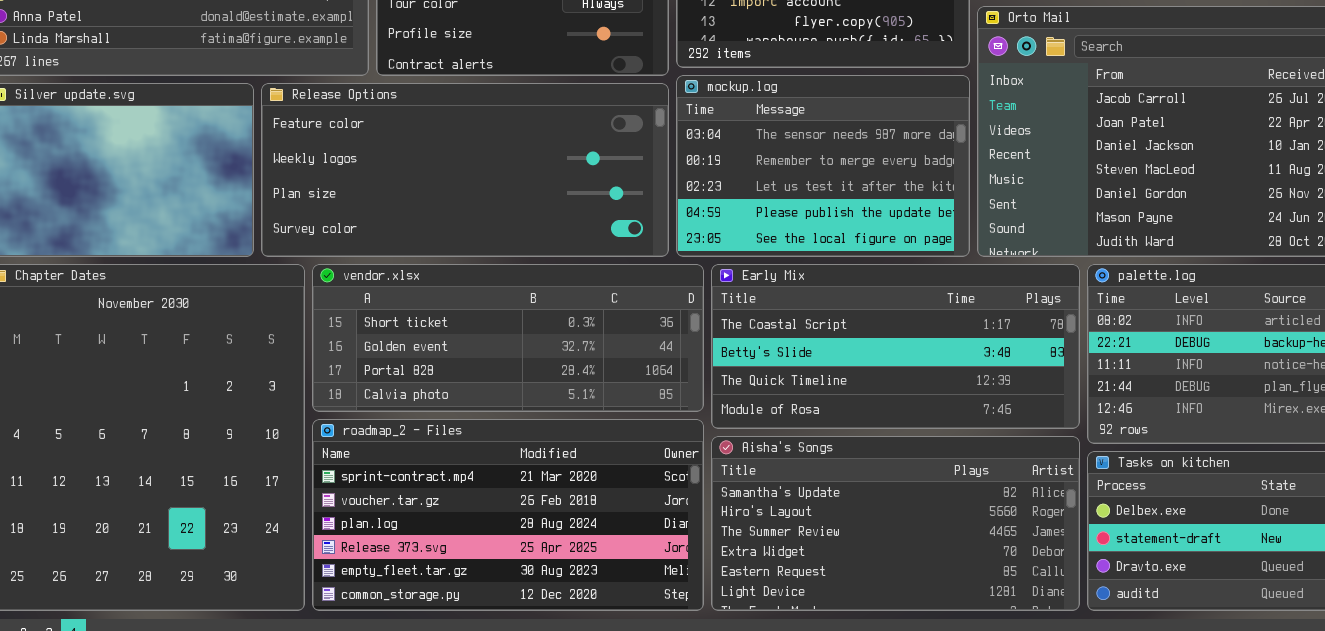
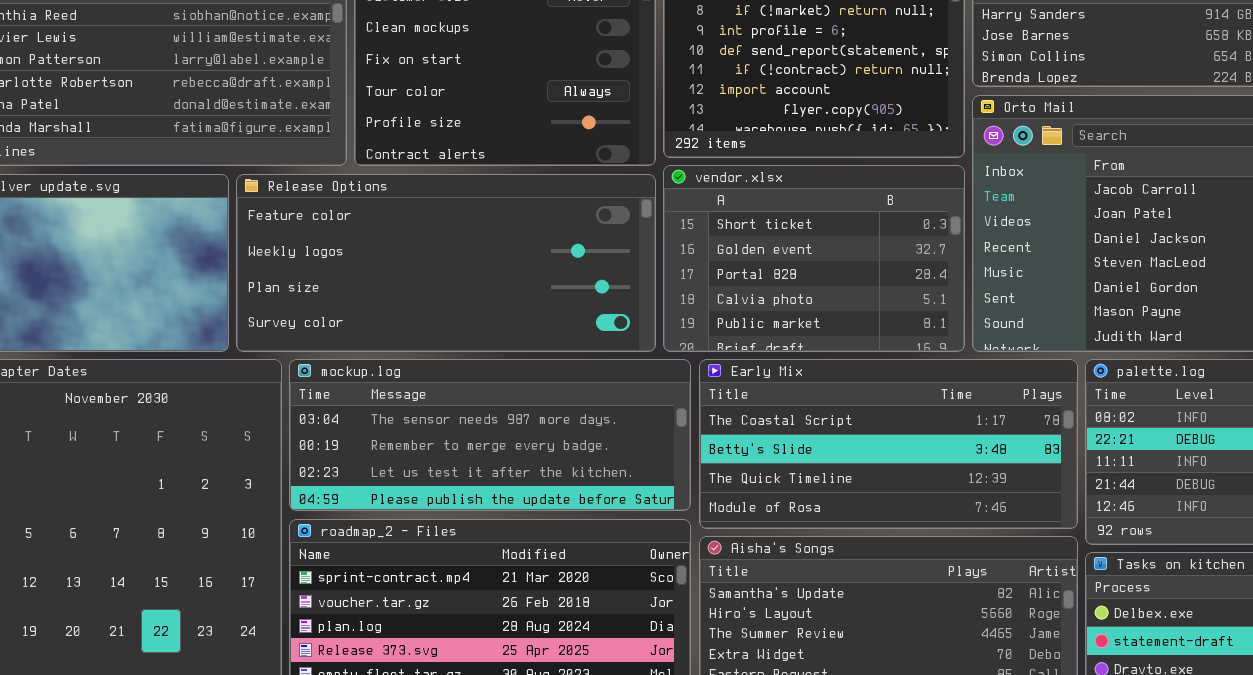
mockup.log: [676,75,970,257] -> [289,359,691,511], moved, resized
vendor.xlsx: [312,264,704,412] -> [663,165,965,352], moved, resized

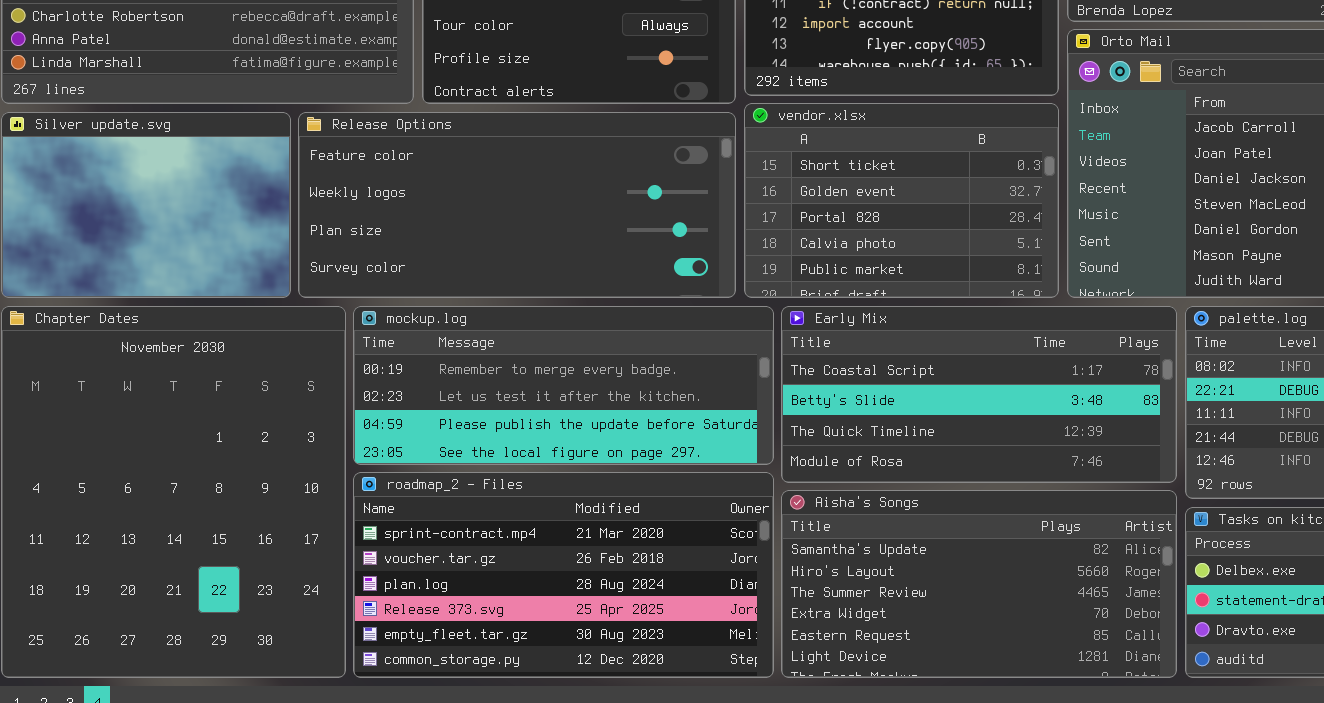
mockup.log: [289,359,691,511] -> [353,306,774,465], scrolled down 1 row

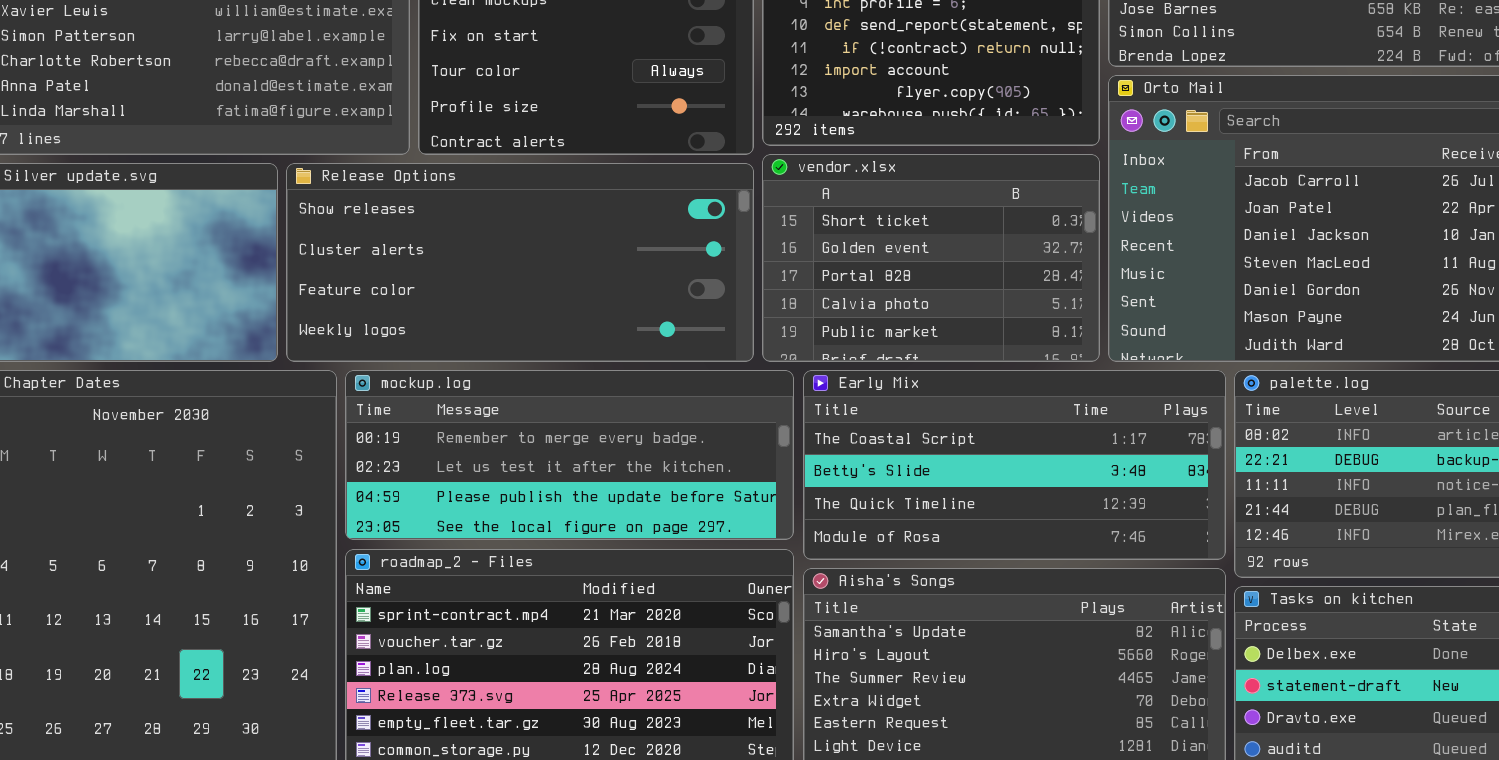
Release Options: [298,112,736,298] -> [286,163,754,362], scrolled up 2 rows

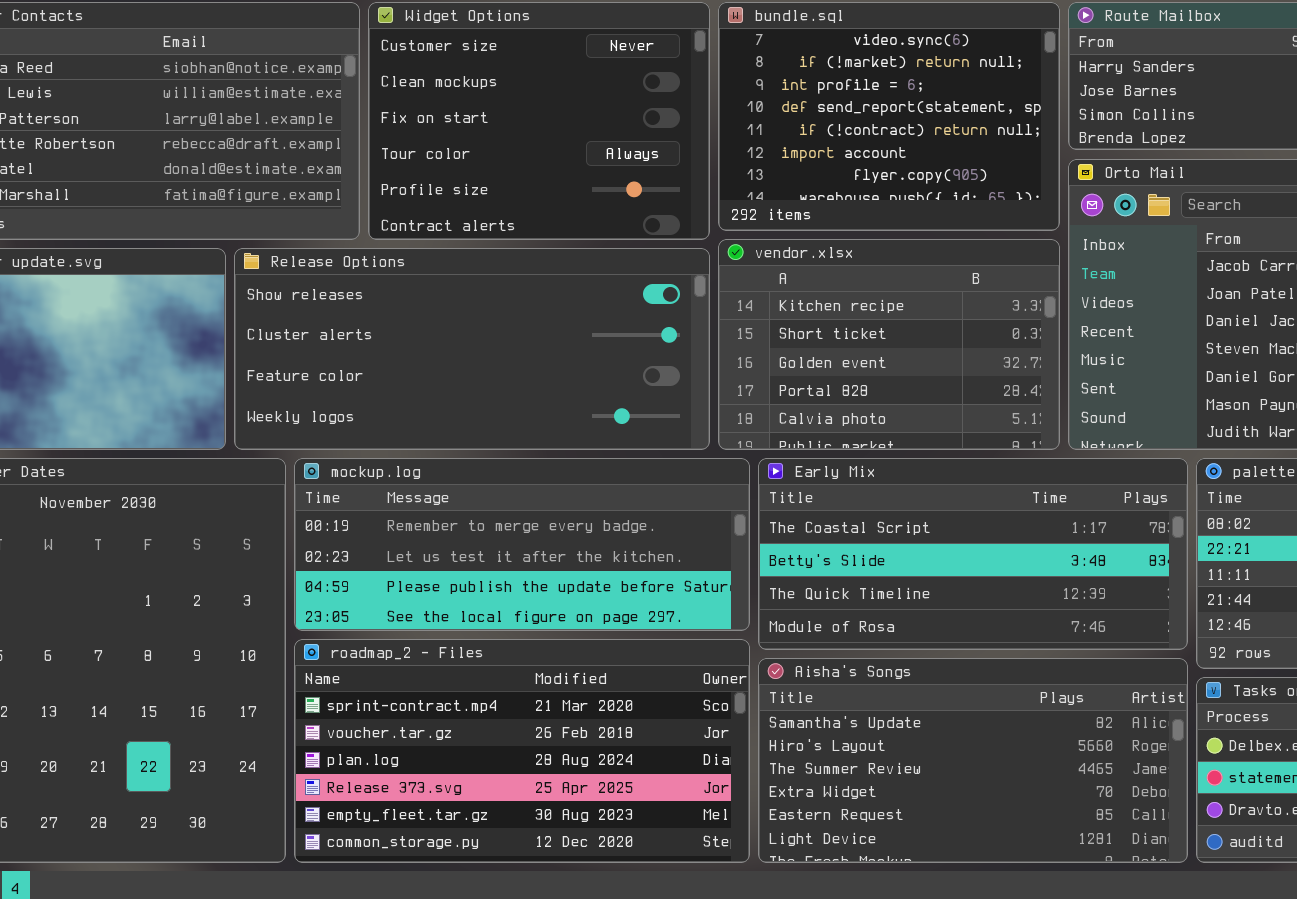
vendor.xlsx: [762,154,1100,362] -> [718,239,1060,450], scrolled up 1 row

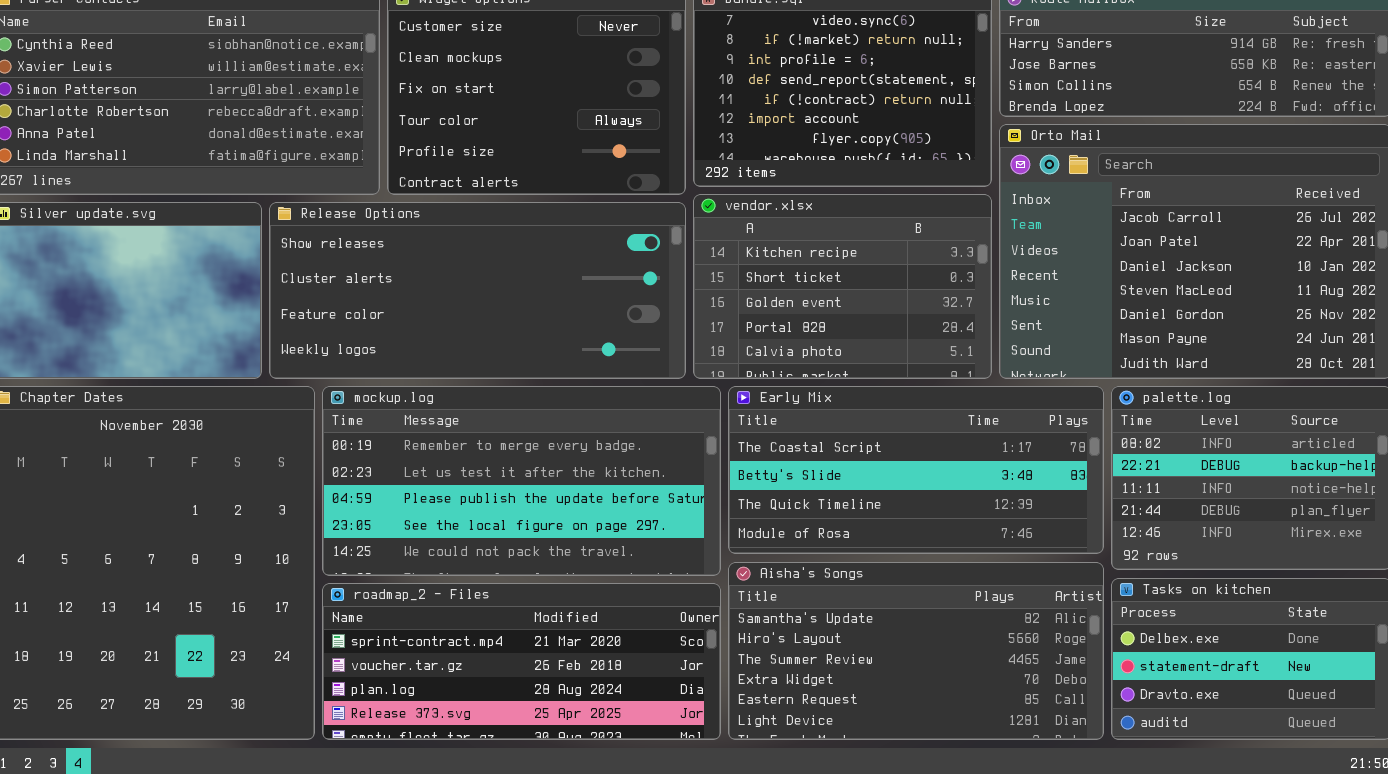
mockup.log: [294,458,750,631] -> [322,386,721,576], resized
roadmap_2 - Files: [294,639,750,863] -> [322,583,721,740], resized

